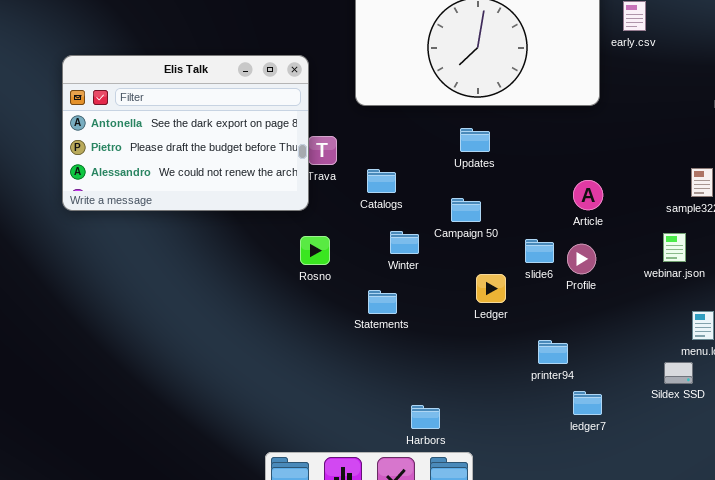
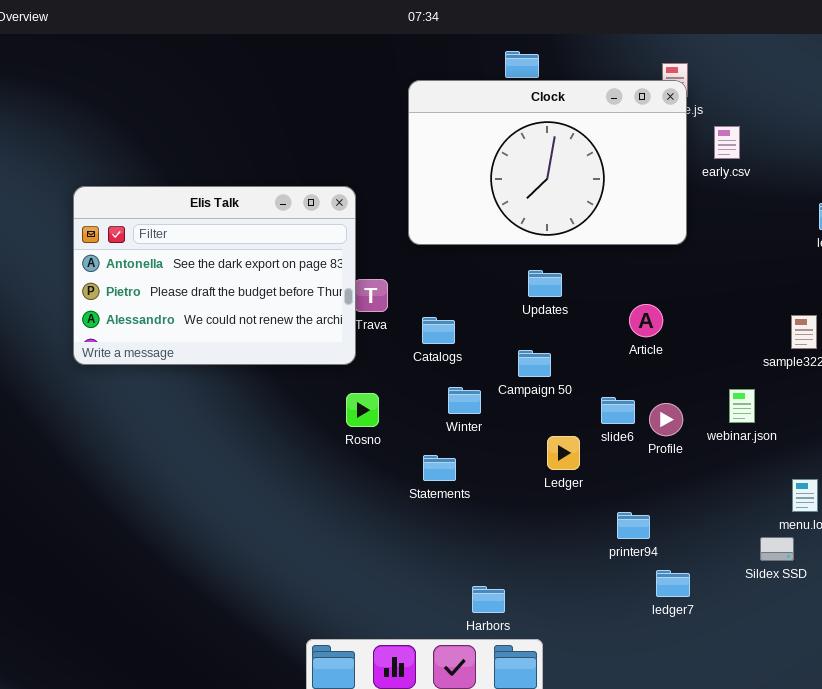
Article: [573,180,603,210] -> [629,304,663,337], moved
webinar.json: [663,233,686,262] -> [729,389,755,423], moved

